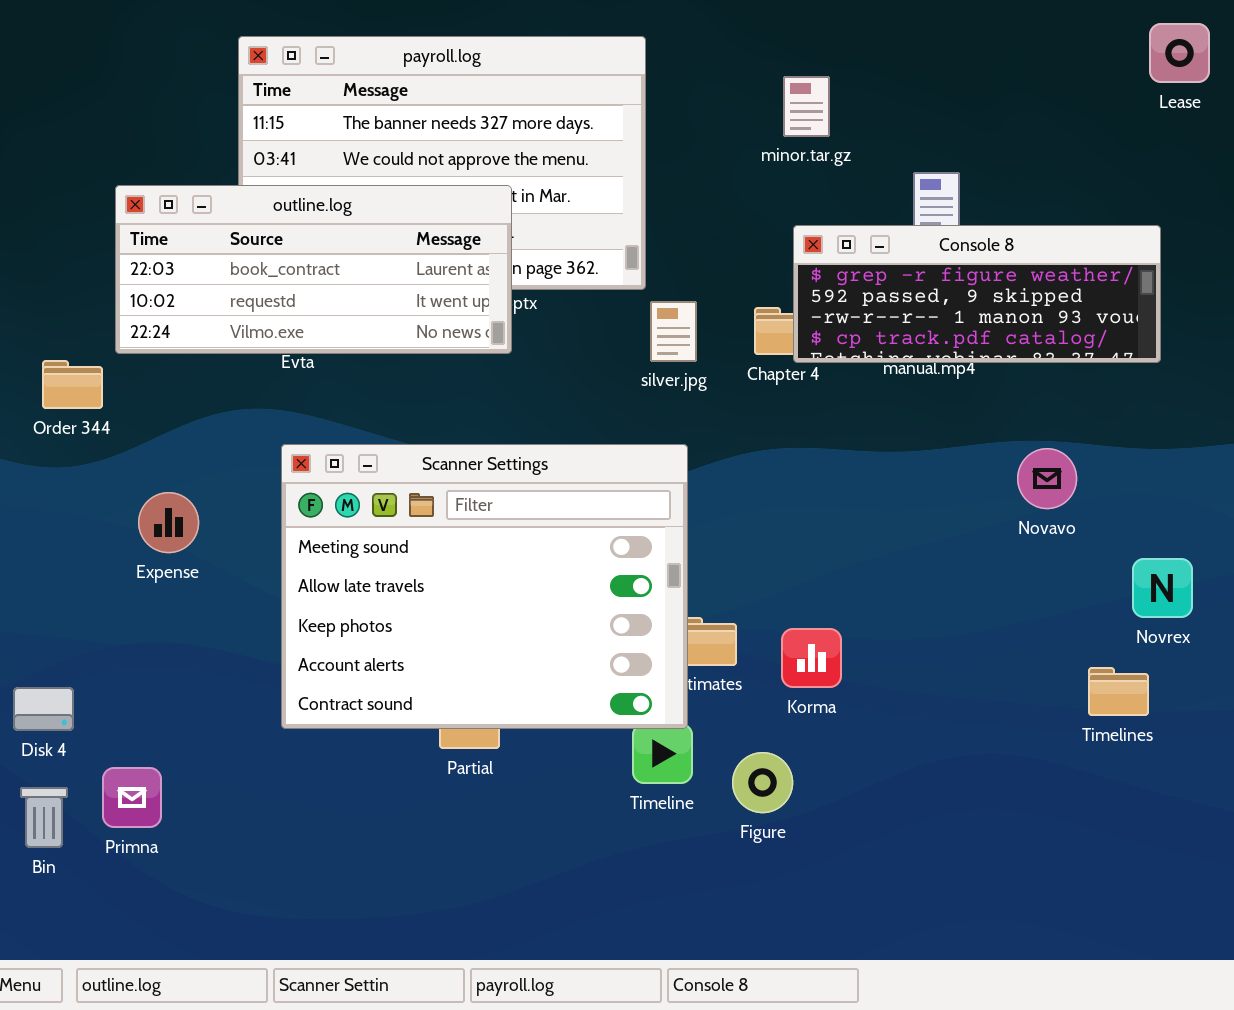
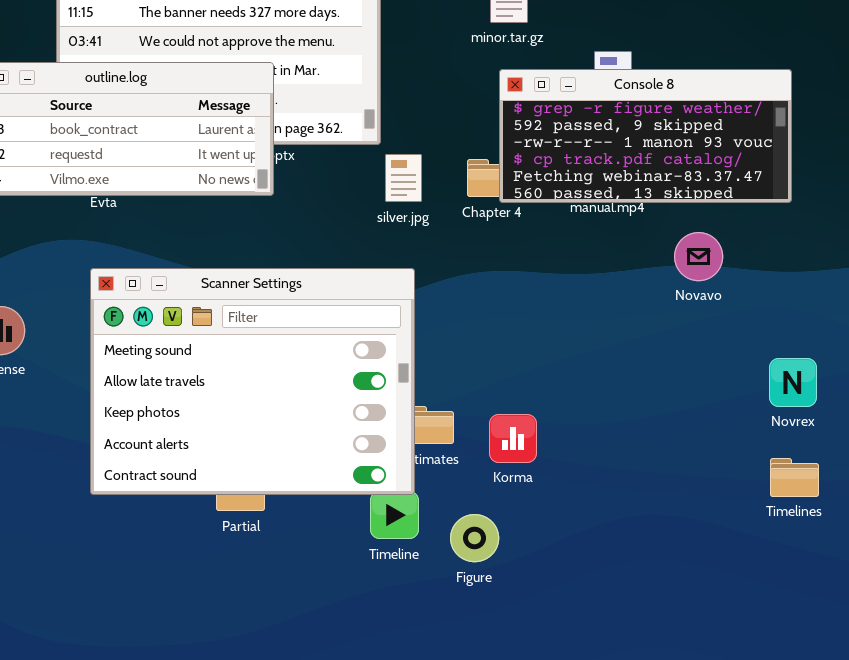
Console 8: [793,225,1161,363] -> [499,69,792,203], resized
Novavo: [1017,448,1077,509] -> [674,232,723,281], moved
Timelines: [1088,667,1149,716] -> [770,458,819,497], moved

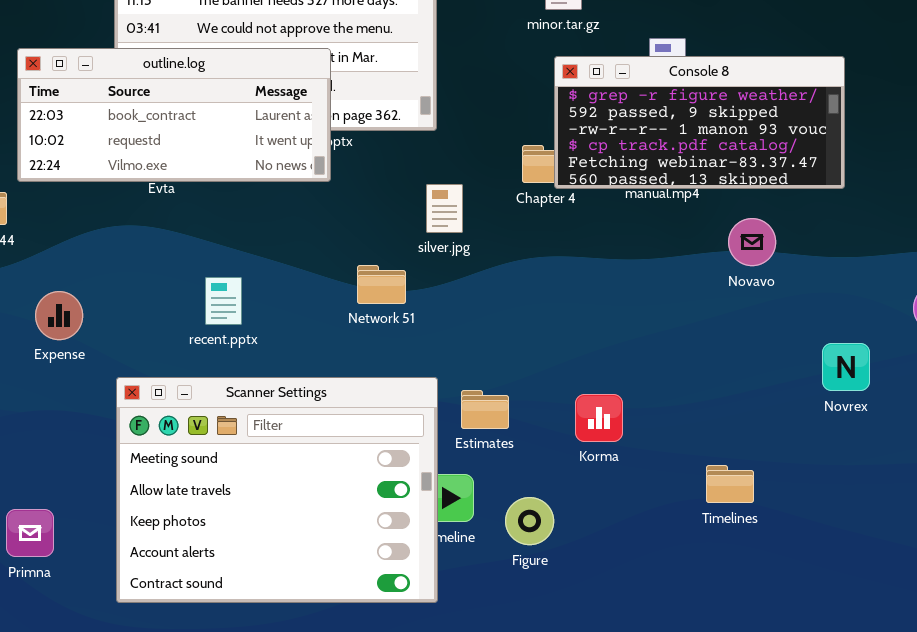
silver.jpg: [385,154,422,202] -> [426,184,463,233], moved
Scanner Settings: [90,268,415,495] -> [116,377,438,603], moved
Korma: [489,414,537,463] -> [575,394,623,442], moved
Timelines: [770,458,819,497] -> [706,465,754,503], moved

